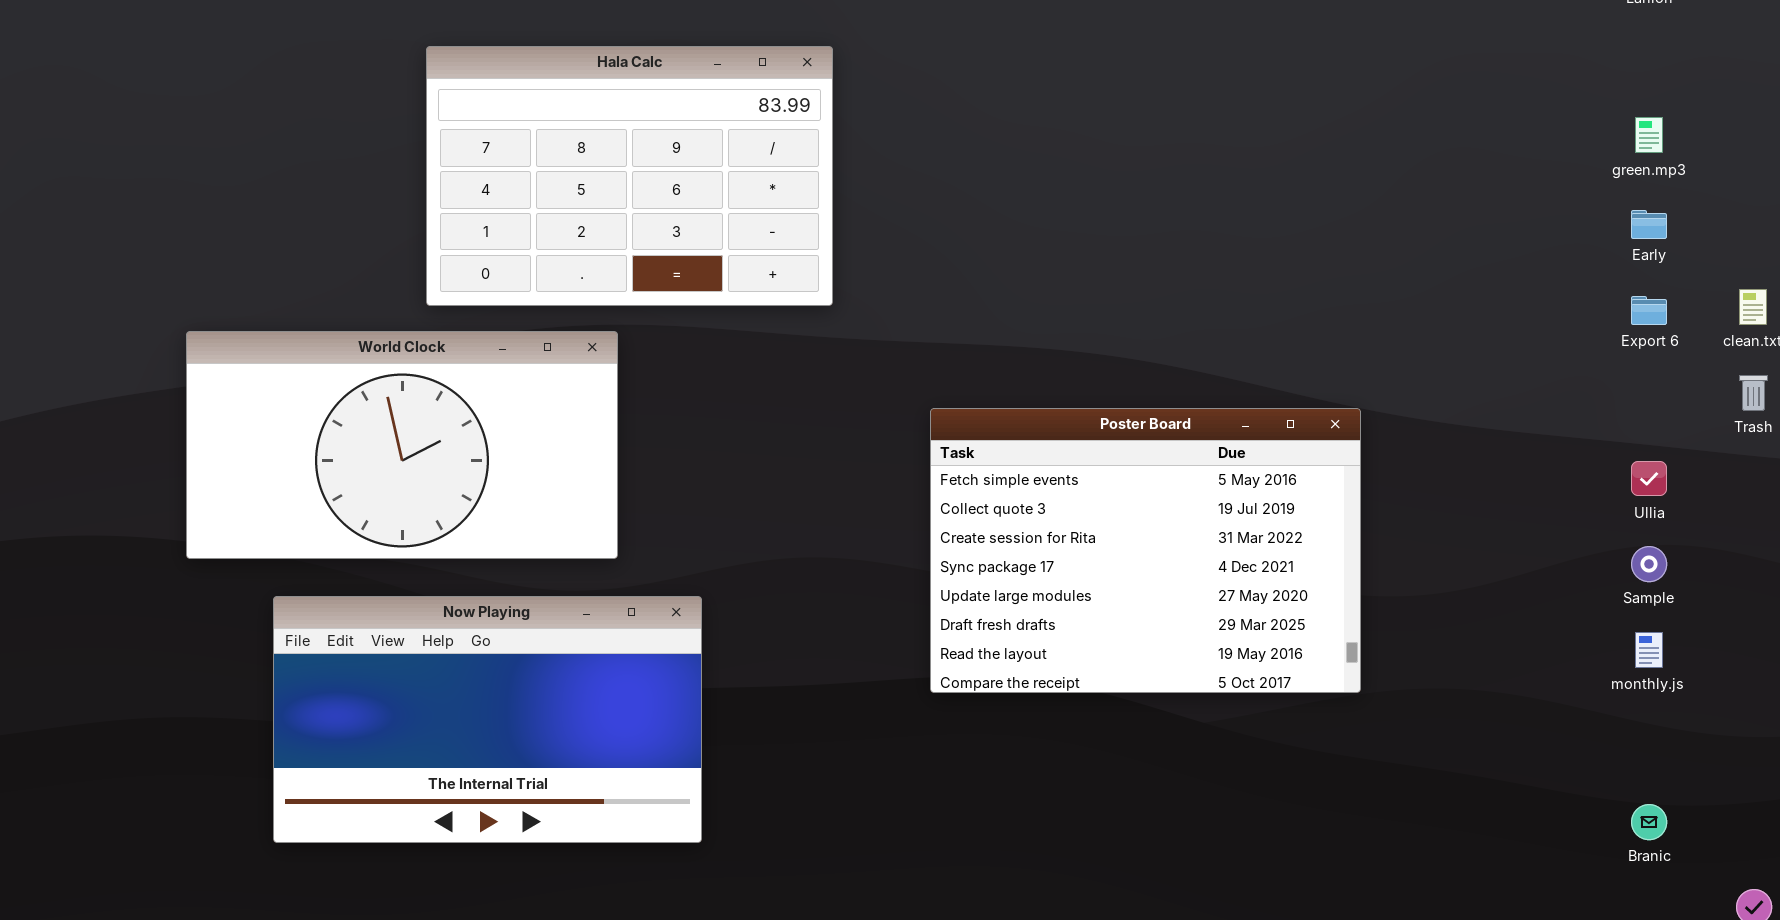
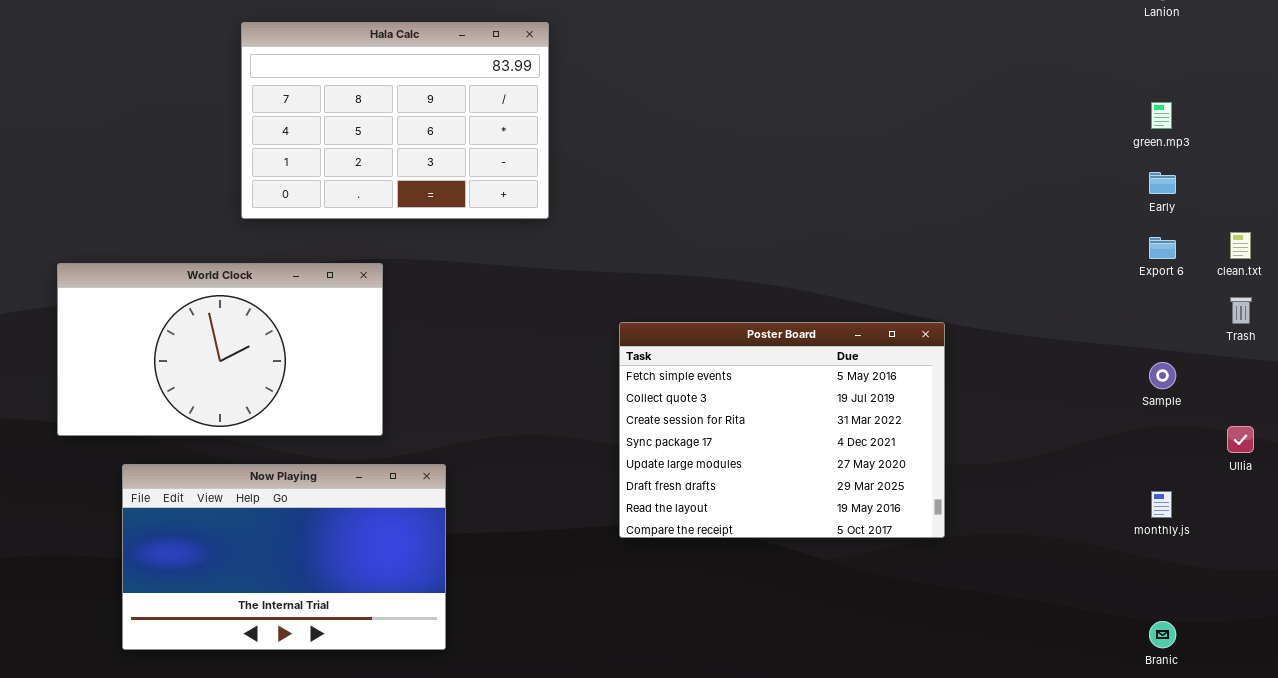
Hala Calc: [426,46,833,306] -> [241,22,549,219], moved
Ullia: [1631,461,1667,496] -> [1227,426,1254,453], moved
Sample: [1631,546,1667,582] -> [1149,362,1176,389], moved

